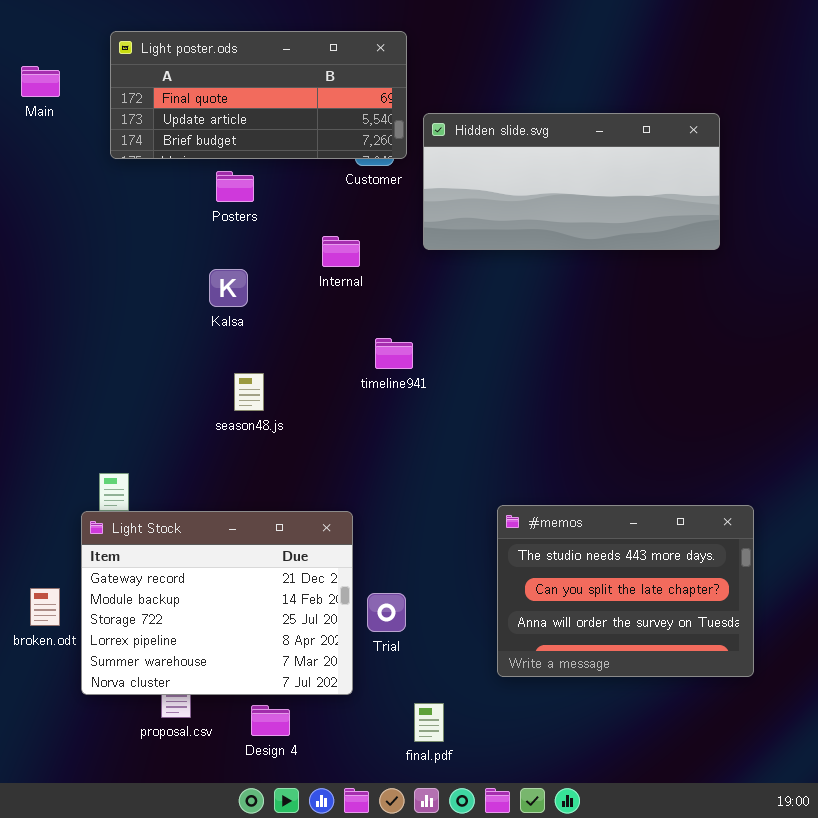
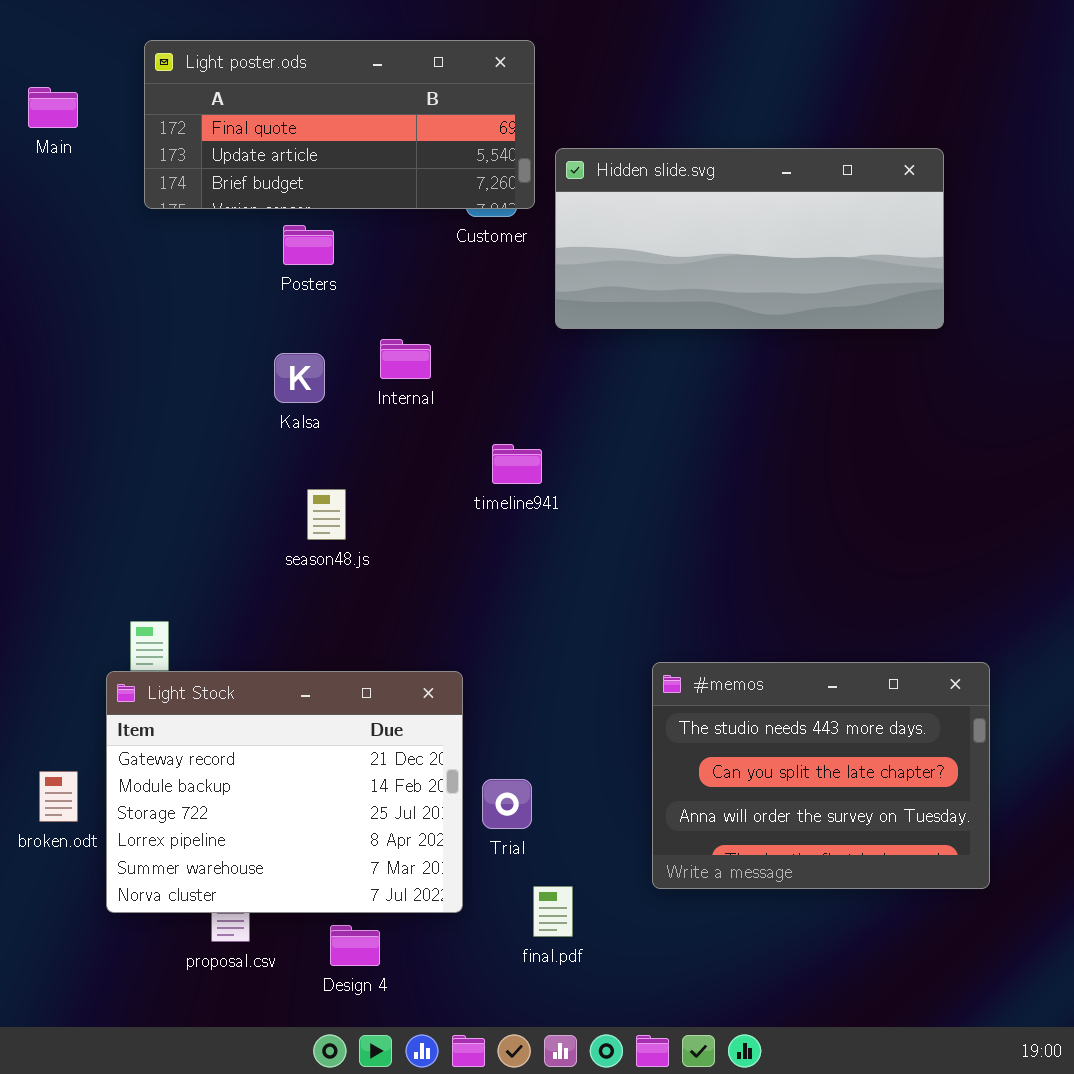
Internal: [322,236,360,267] -> [380,339,431,379], moved
final.pdf: [414,703,444,742] -> [533,886,573,937], moved

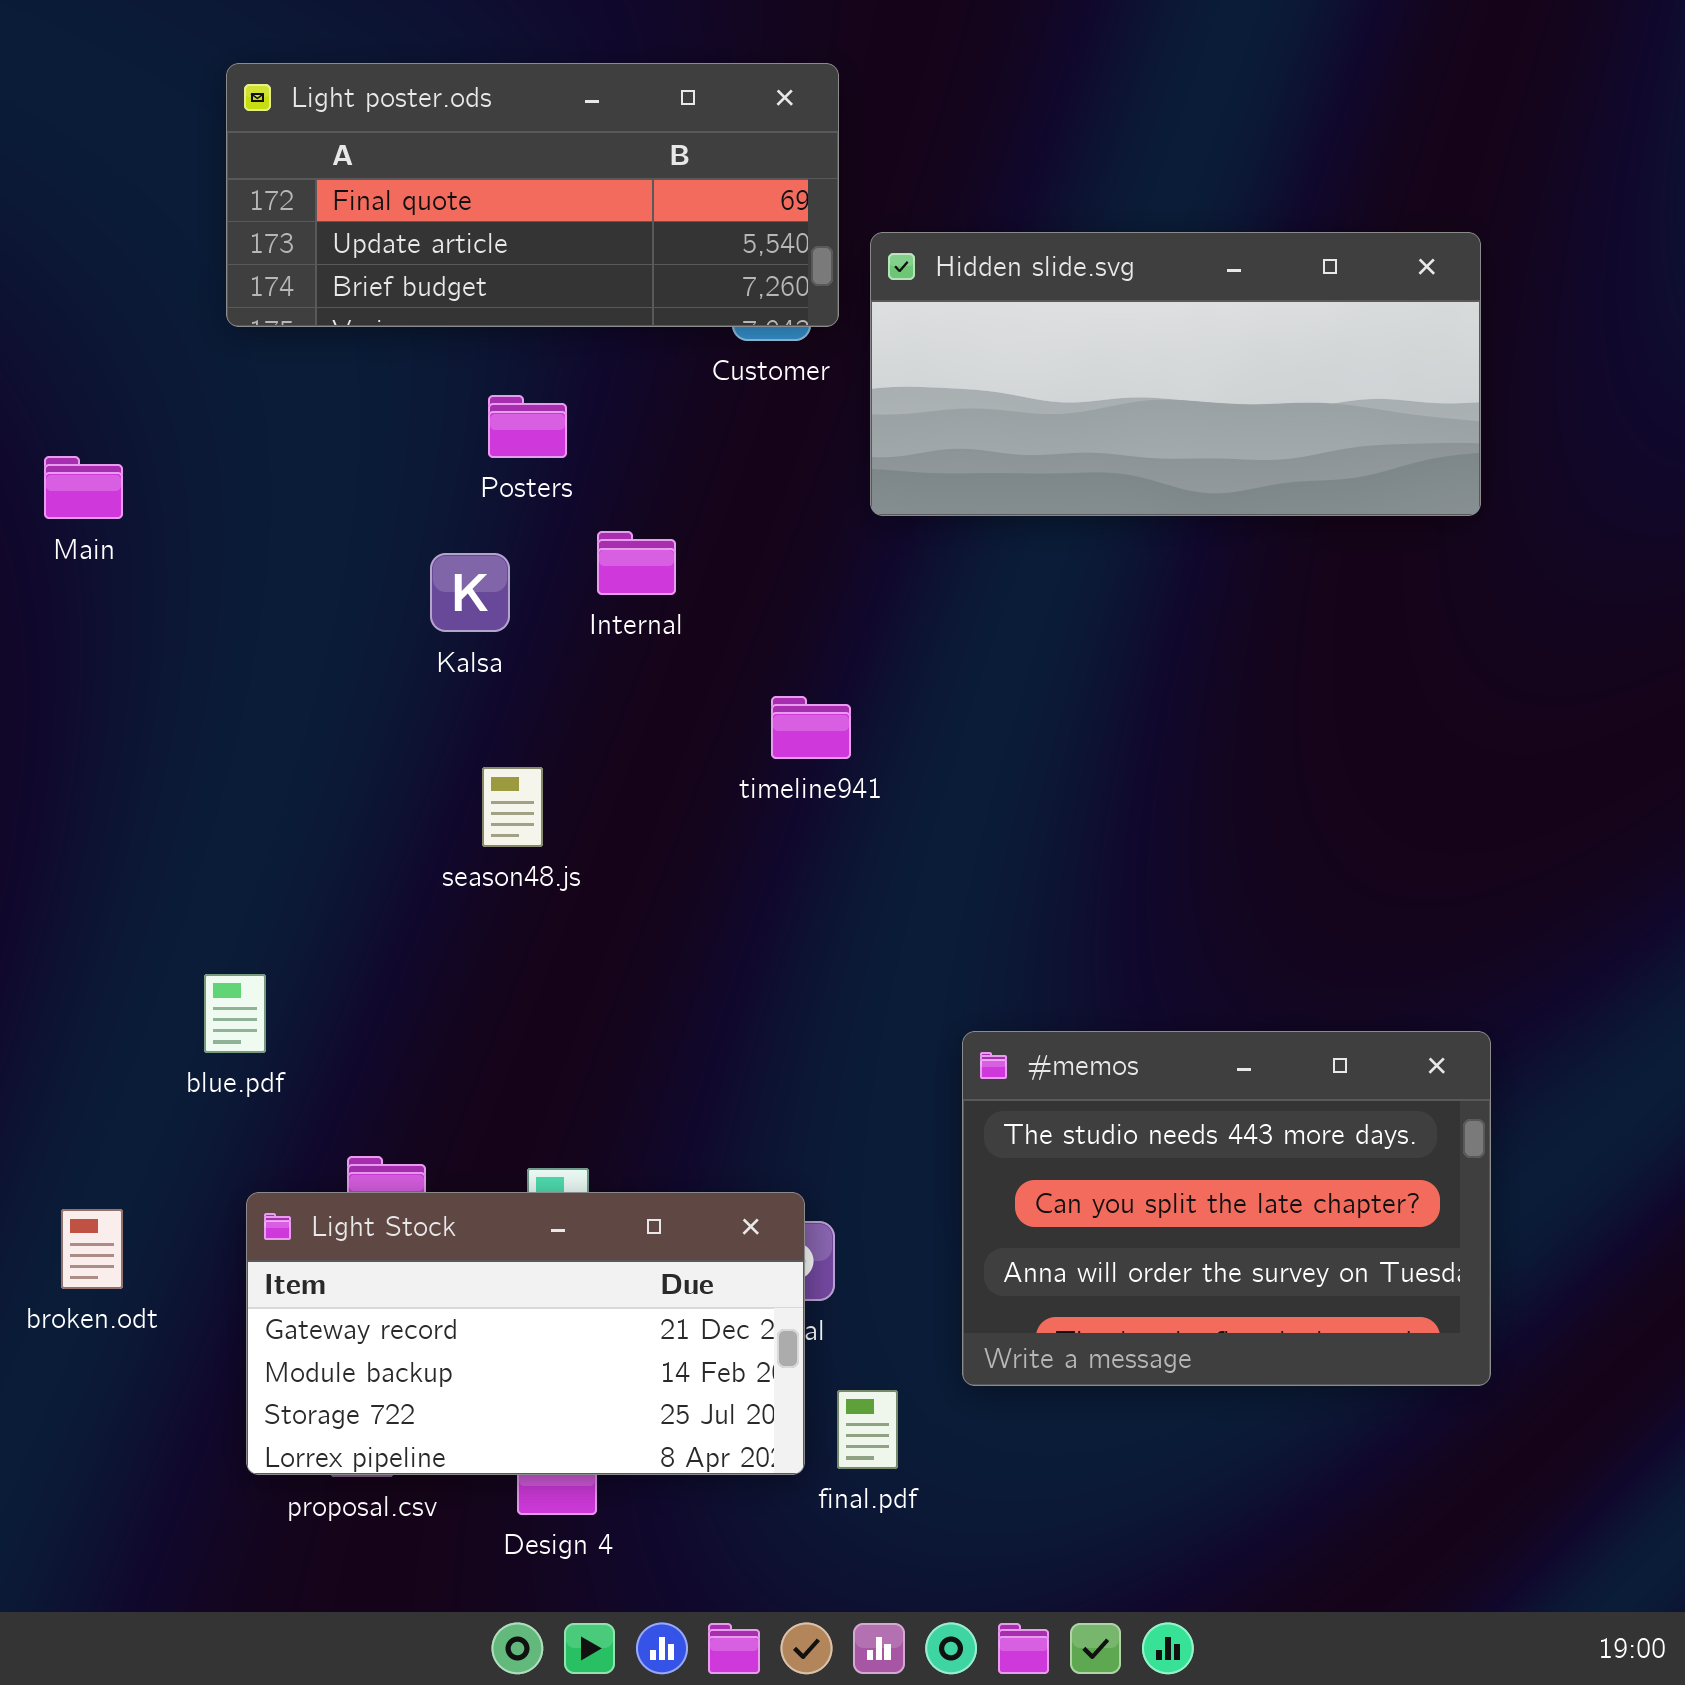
Main: [28,87,78,128] -> [44,456,123,519], moved
Posters: [283,225,334,265] -> [488,395,567,458], moved
#memos: [652,662,990,889] -> [962,1031,1491,1386], moved
Light Stock: [106,671,463,913] -> [246,1192,805,1475], moved, resized

